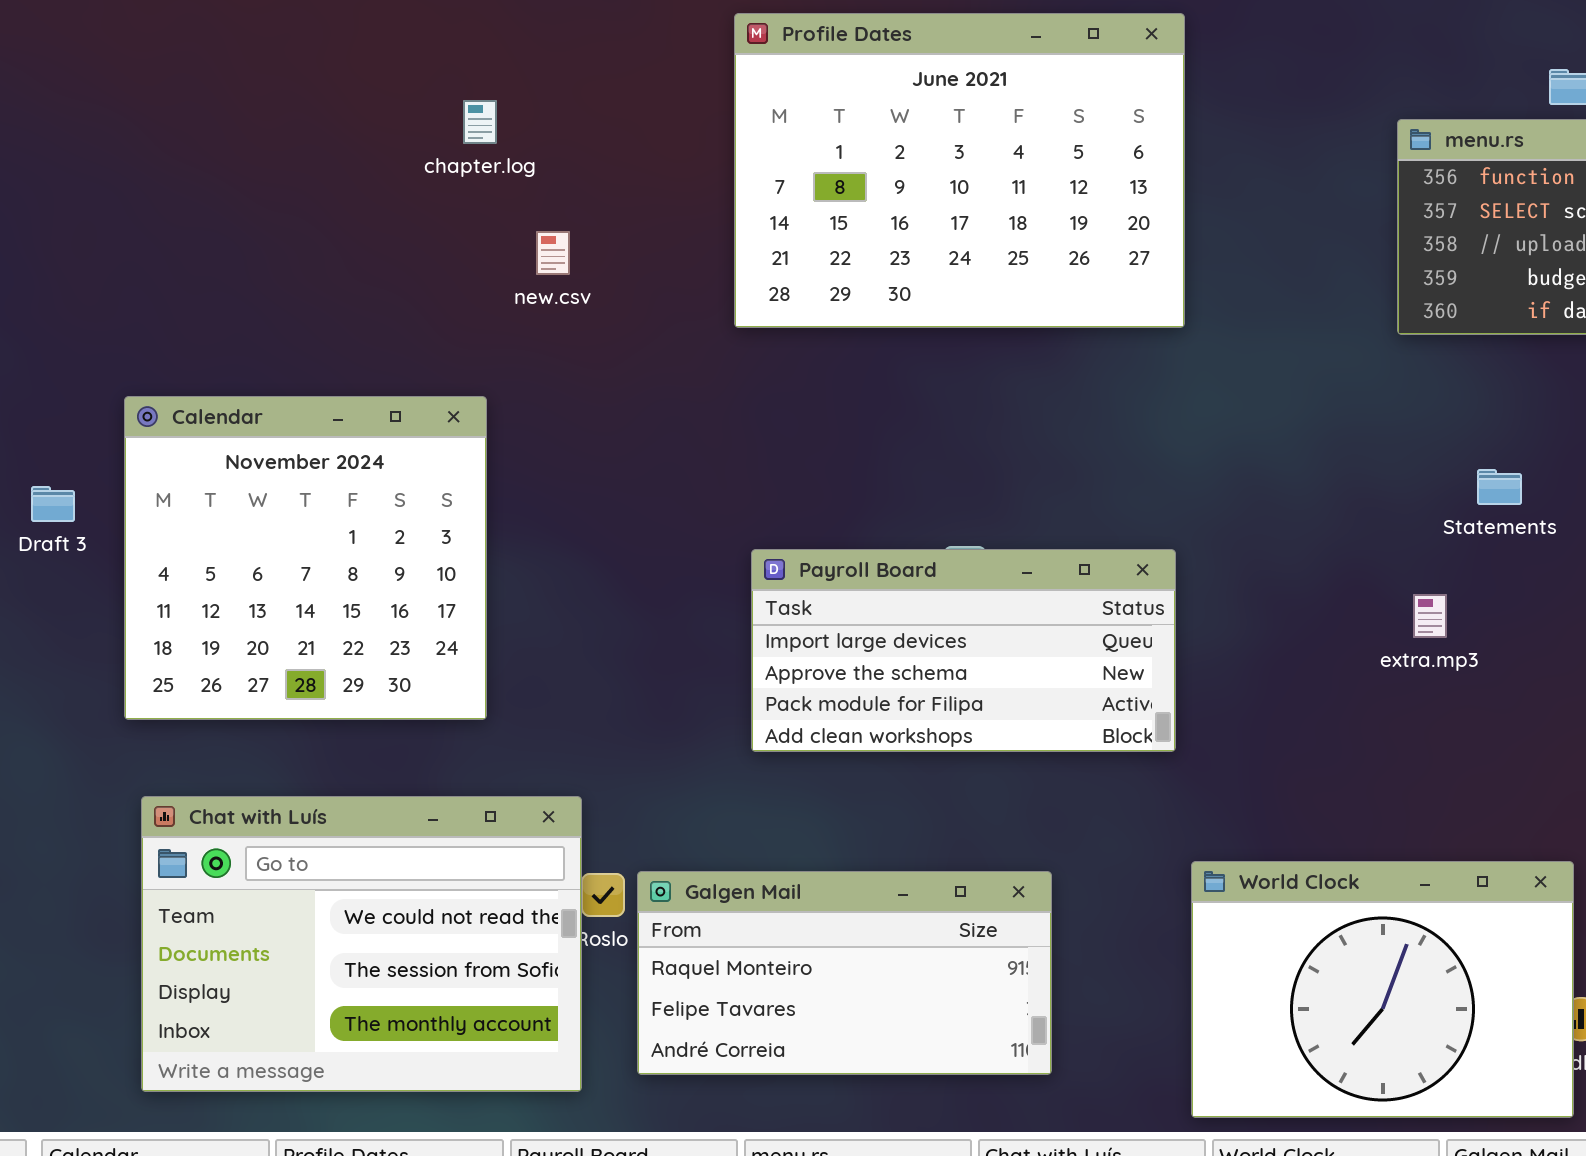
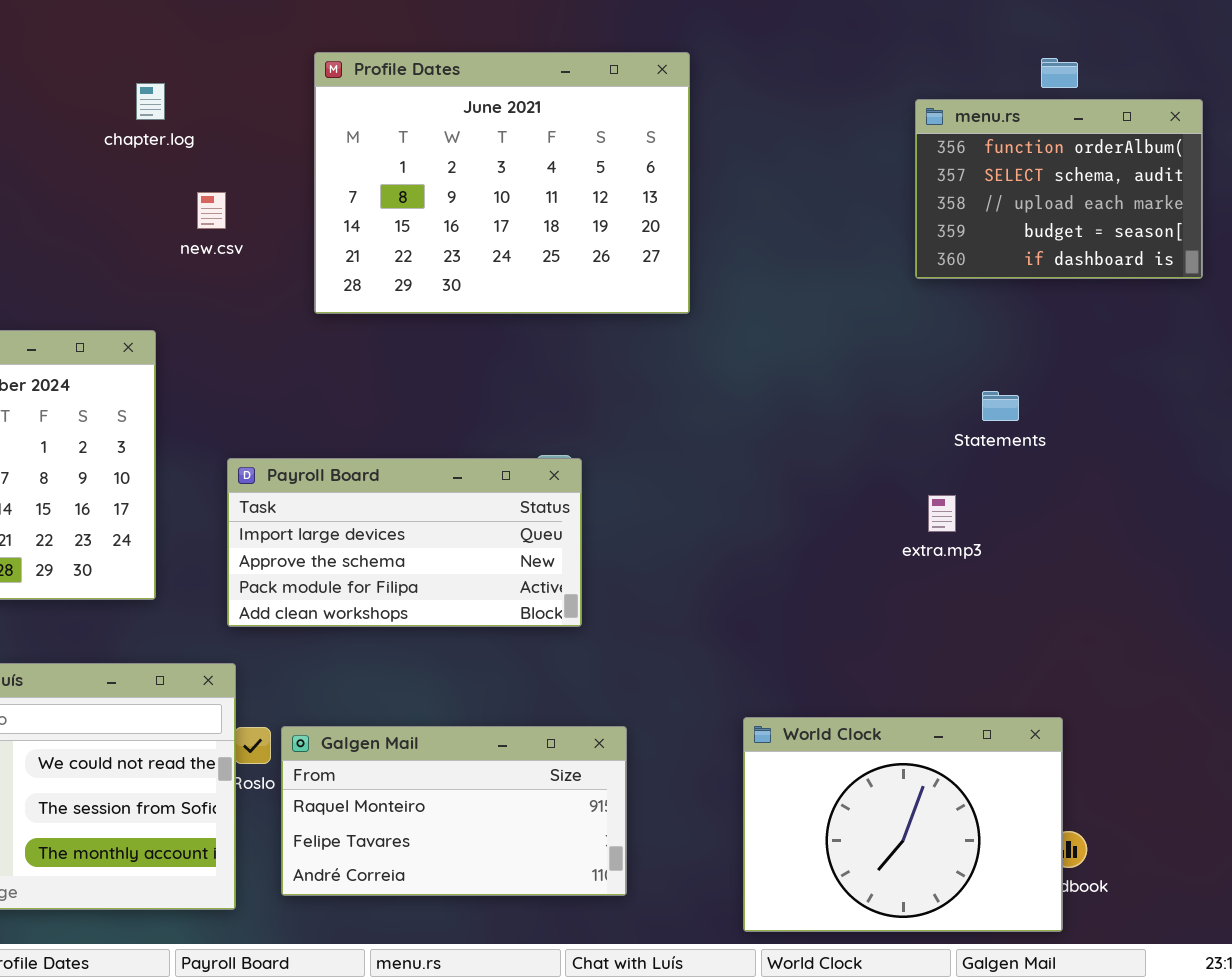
Profile Dates: [734,13,1185,328] -> [314,52,690,314], moved
Payroll Board: [751,549,1176,752] -> [227,458,582,627], moved

